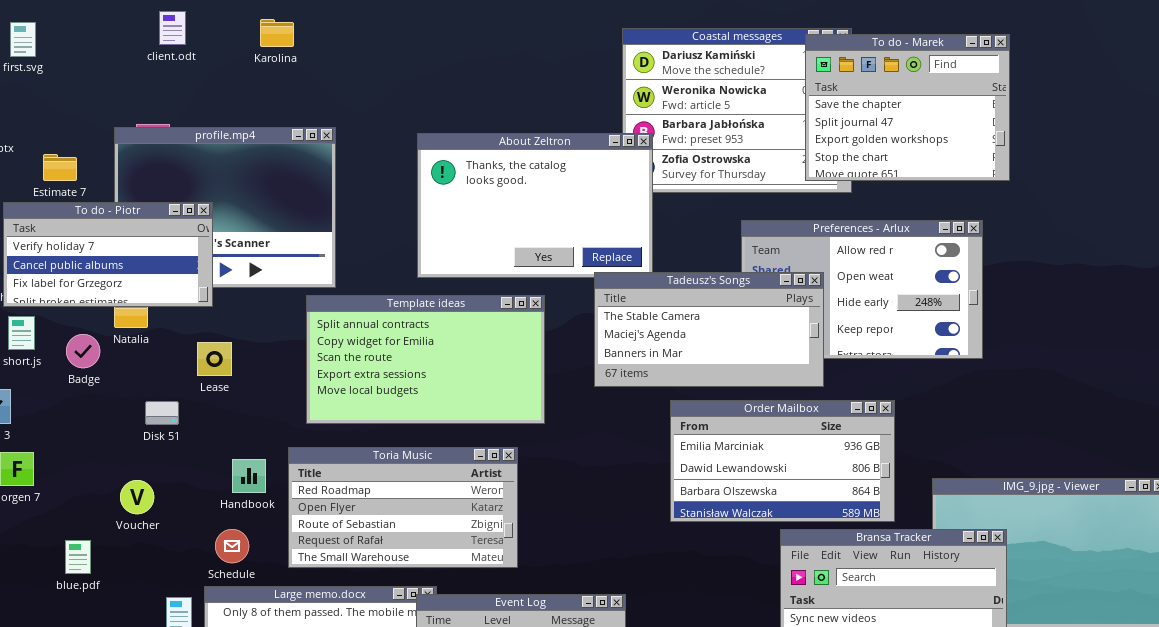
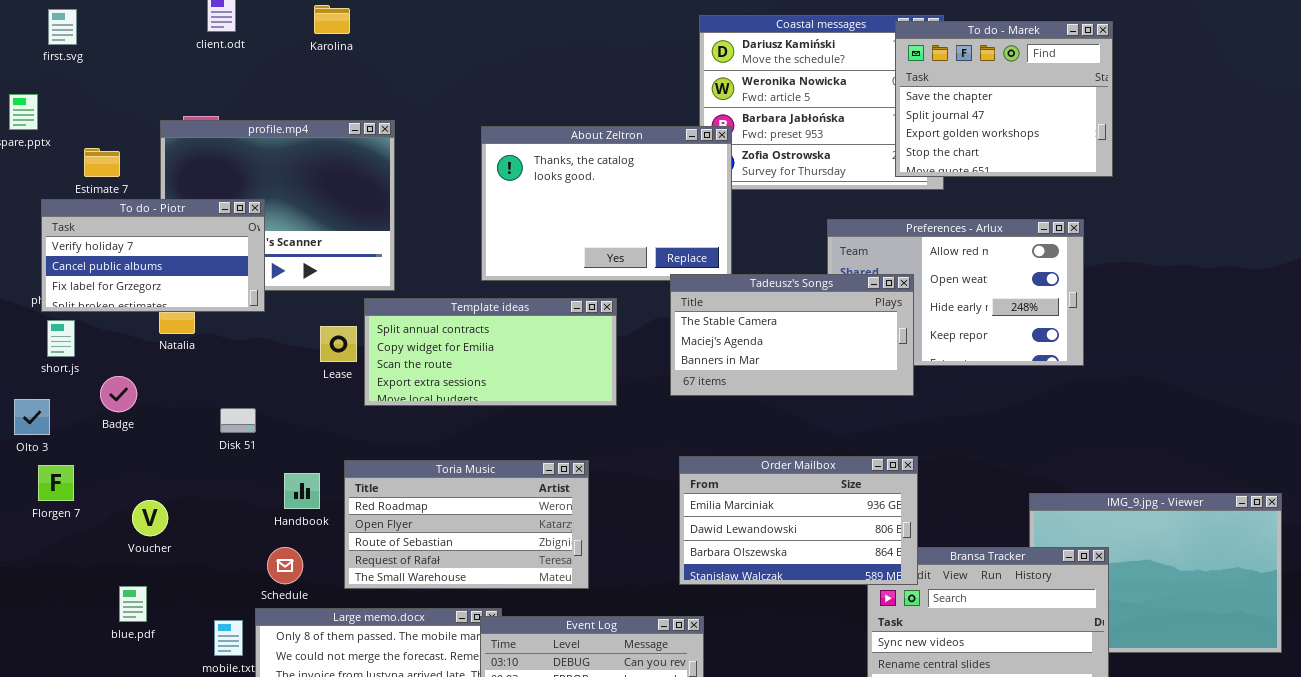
Template ideas: [306,295,545,424] -> [364,298,617,406], resized
Badge: [66,334,100,368] -> [100,376,137,412], moved
Lease: [197,342,232,376] -> [320,326,357,362], moved
Order Mailbox: [670,400,895,522] -> [679,456,918,585], moved
Disk 51: [145,401,179,425] -> [220,408,256,433], moved
Voucher: [120,480,154,514] -> [132,500,168,536], moved
blue.pdf: [65,540,91,574] -> [119,586,147,622], moved

